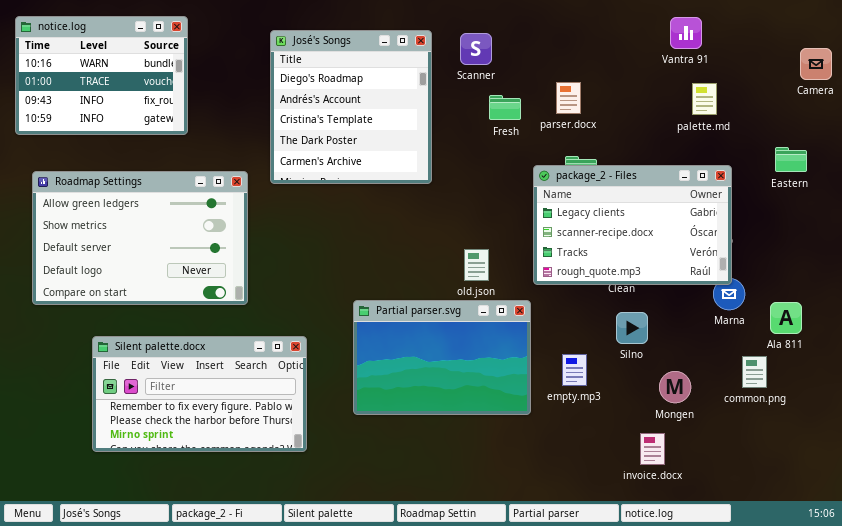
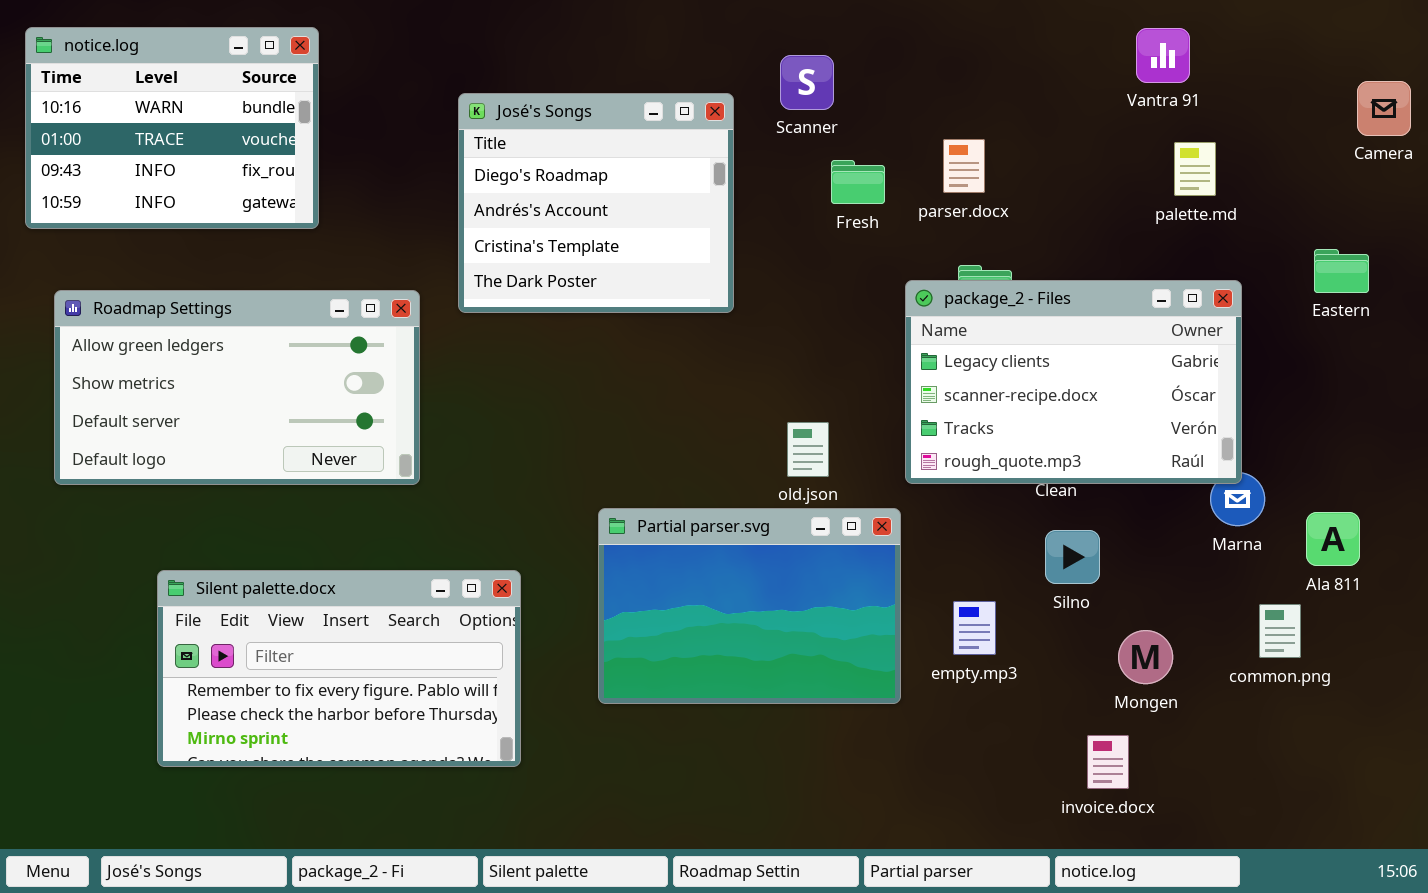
José's Songs: [270,30,432,184] -> [458,93,734,313], resized
Roadmap Settings: [32,171,248,305] -> [54,290,420,485], resized

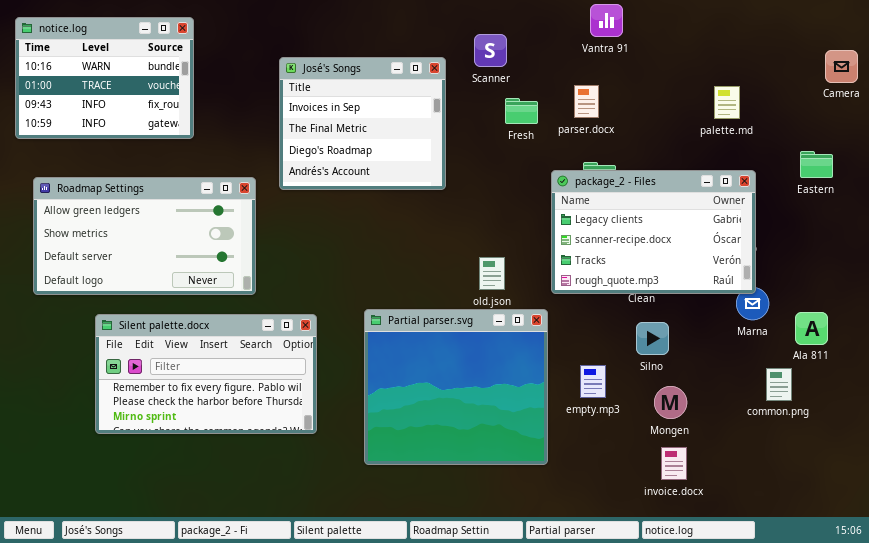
Vantra 91: [1136,28,1190,83] -> [590,4,623,37], moved
José's Songs: [458,93,734,313] -> [279,57,446,190], scrolled up 2 rows
Partial parser.svg: [598,508,901,704] -> [364,309,548,465], resized
Silent palette.docx: [157,570,521,767] -> [95,314,317,434], moved
Mongen: [1118,630,1173,684] -> [654,386,687,419], moved

